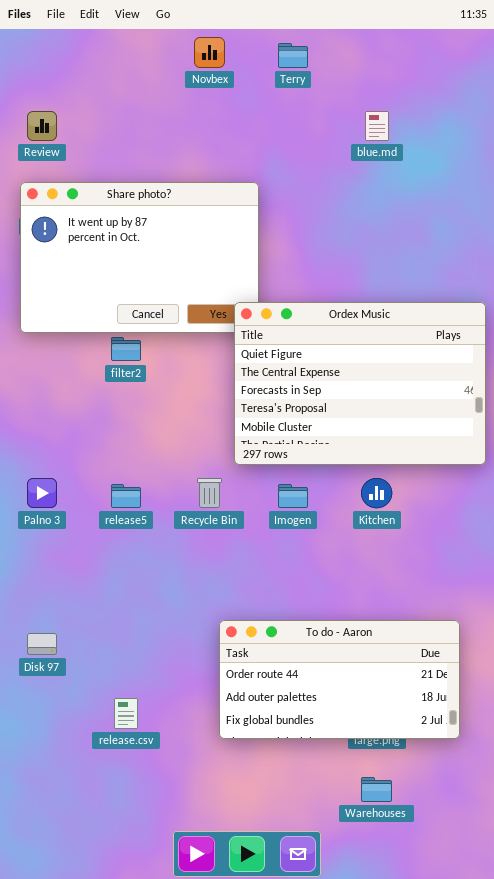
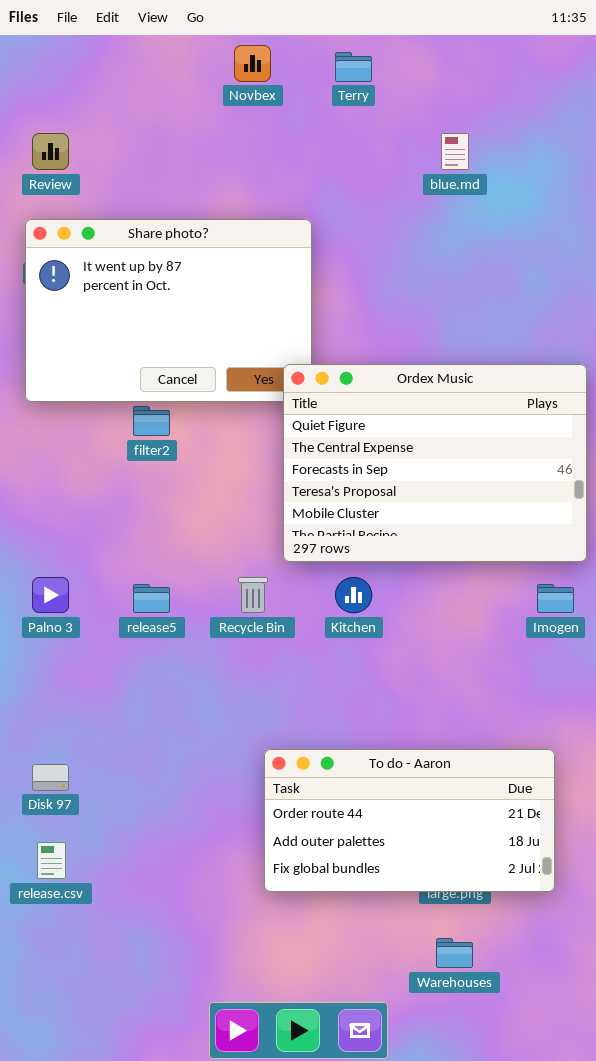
Kitchen: [361,478,392,508] -> [335,577,372,613], moved
Imogen: [278,484,308,508] -> [537,584,574,613], moved
release.csv: [114,698,138,729] -> [37,842,66,879], moved

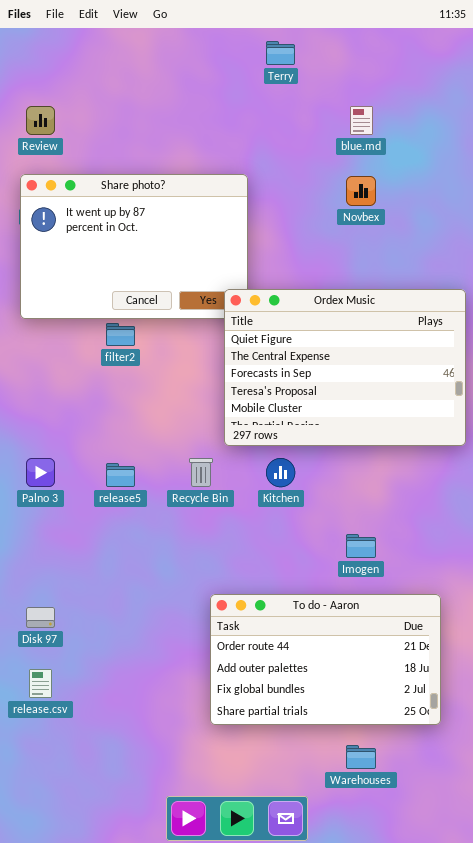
Novbex: [234,45,271,82] -> [346,176,376,206], moved
Imogen: [537,584,574,613] -> [346,534,376,558], moved
To do - Aaron: [264,749,555,892] -> [210,594,441,725], resized

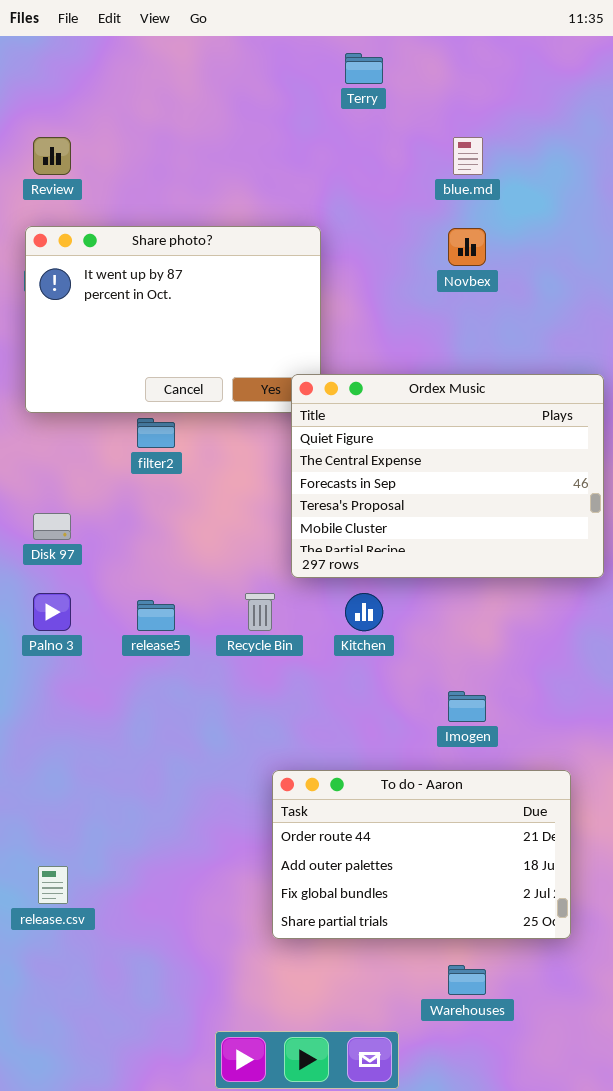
Disk 97: [26,607,55,628] -> [33,513,71,540], moved

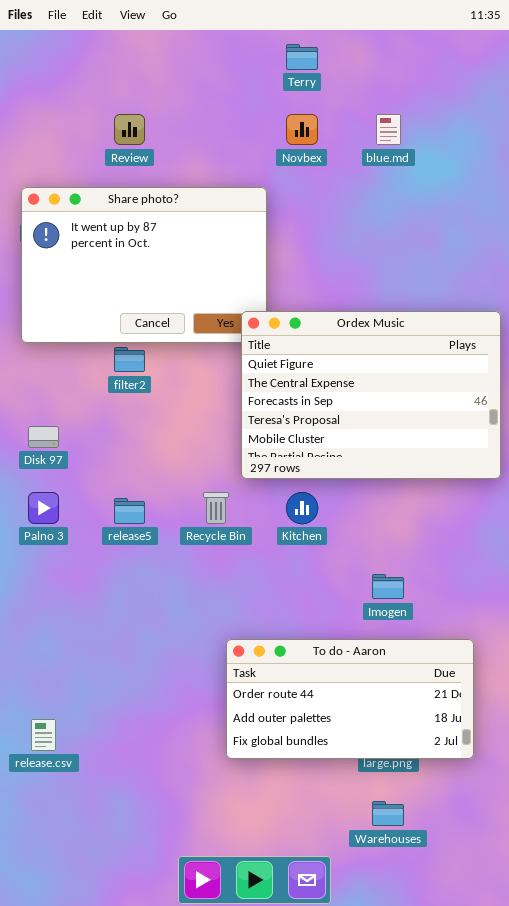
Review: [33,137,71,175] -> [114,114,145,145], moved
Novbex: [448,228,486,266] -> [286,114,318,145], moved
To do - Aaron: [272,770,571,939] -> [226,639,474,759], resized

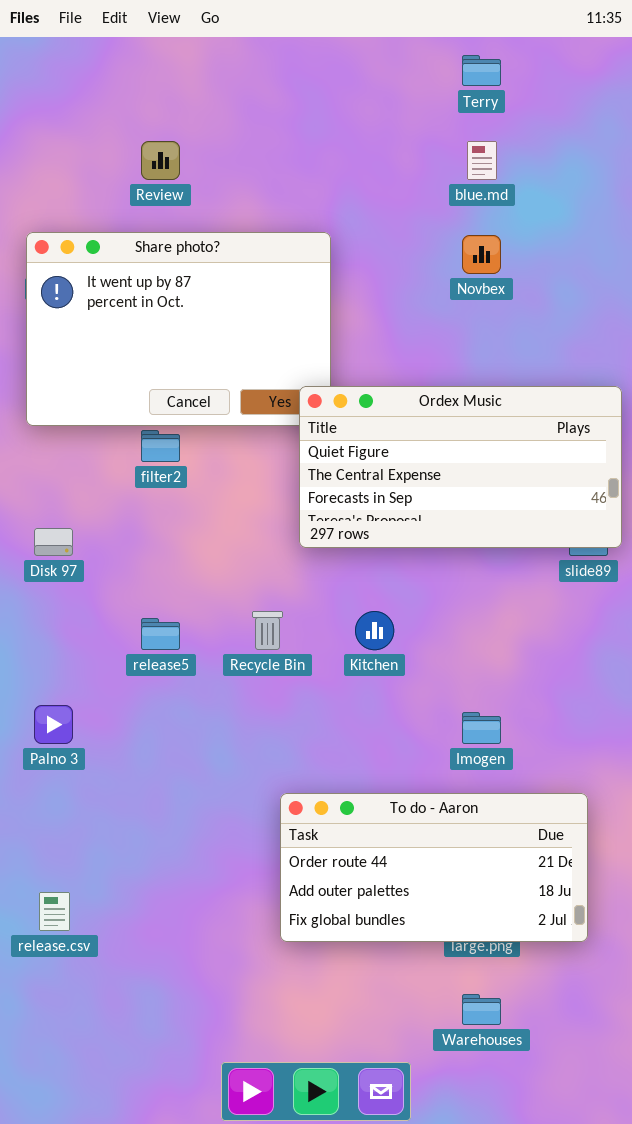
Terry: [286,44,318,70] -> [462,55,501,86], moved
Novbex: [286,114,318,145] -> [462,235,501,274], moved
Ordex Music: [241,311,501,479] -> [299,386,622,548], resized
Palno 3: [28,492,59,524] -> [34,705,73,744], moved

